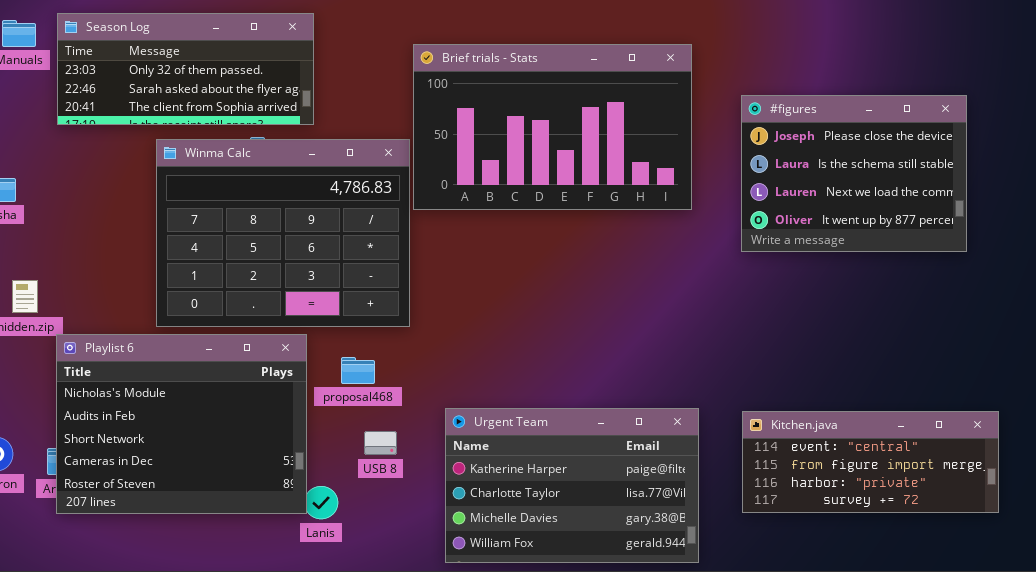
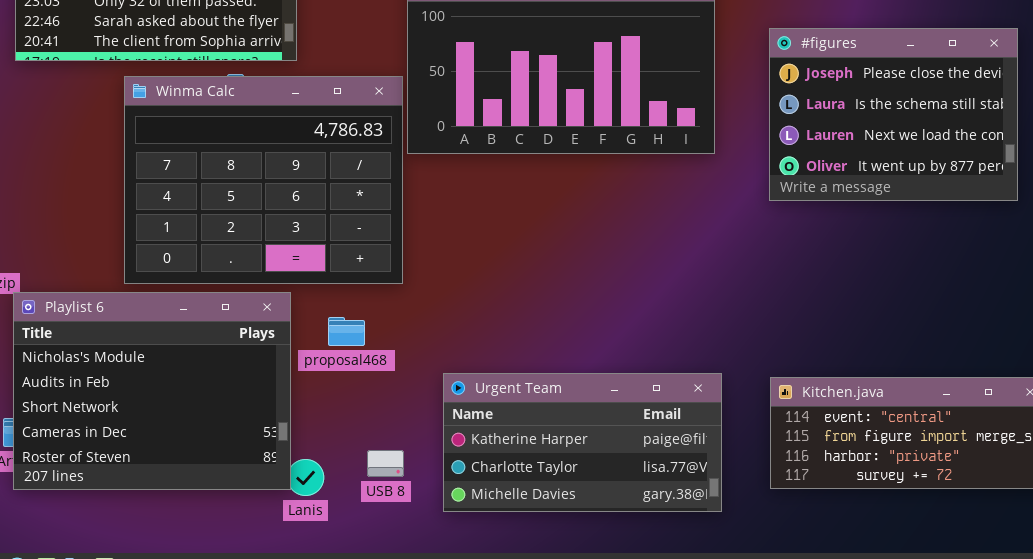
Urgent Team: [445,408,699,563] -> [443,373,722,512], resized
USB 8: [364,431,397,455] -> [367,450,404,477], moved

